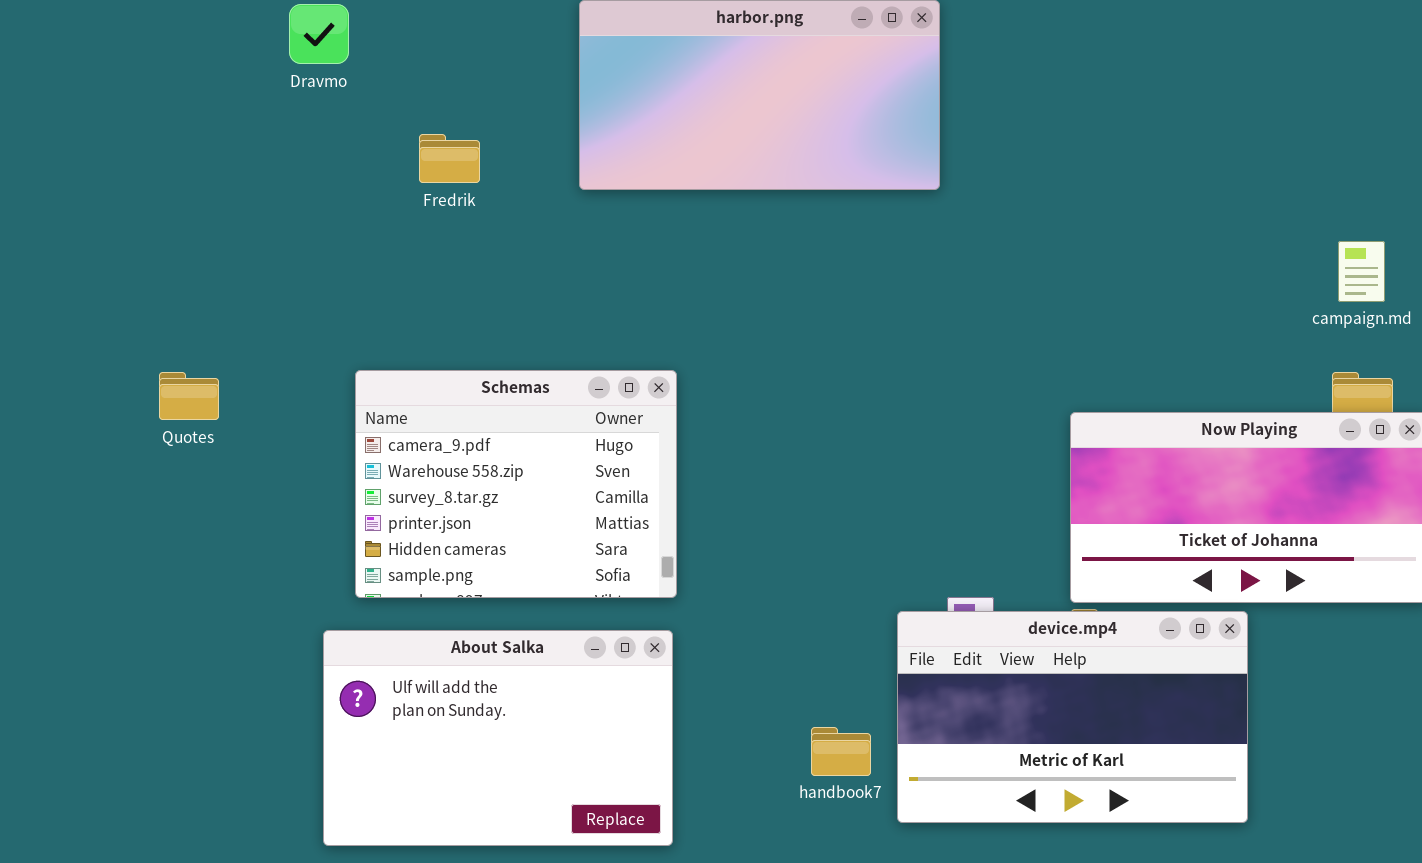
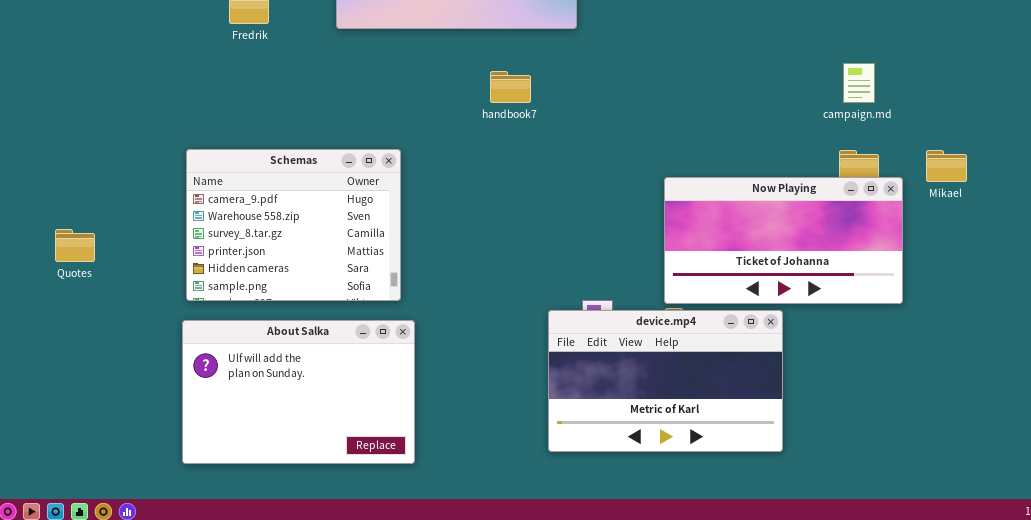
Quotes: [159,372,219,420] -> [55,229,95,262], moved
About Salka: [323,630,673,846] -> [182,320,415,464], moved
handbook7: [811,727,871,776] -> [490,71,531,103], moved

